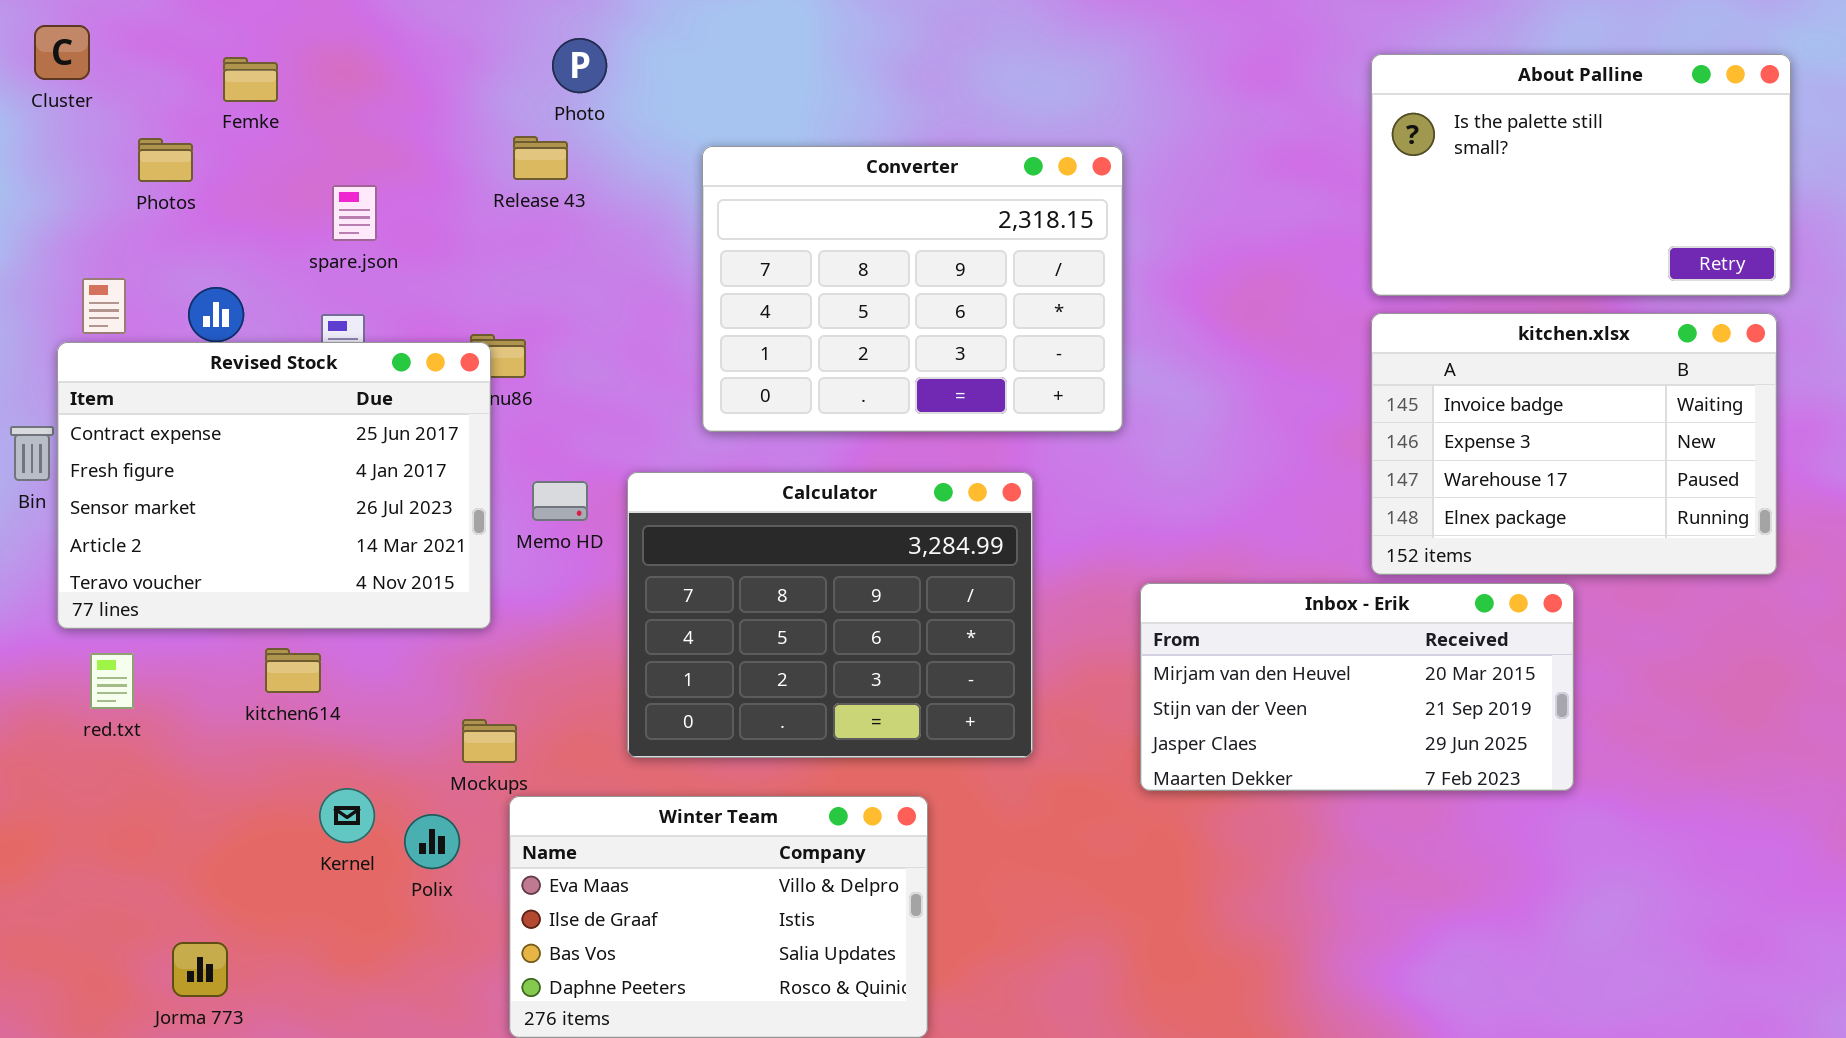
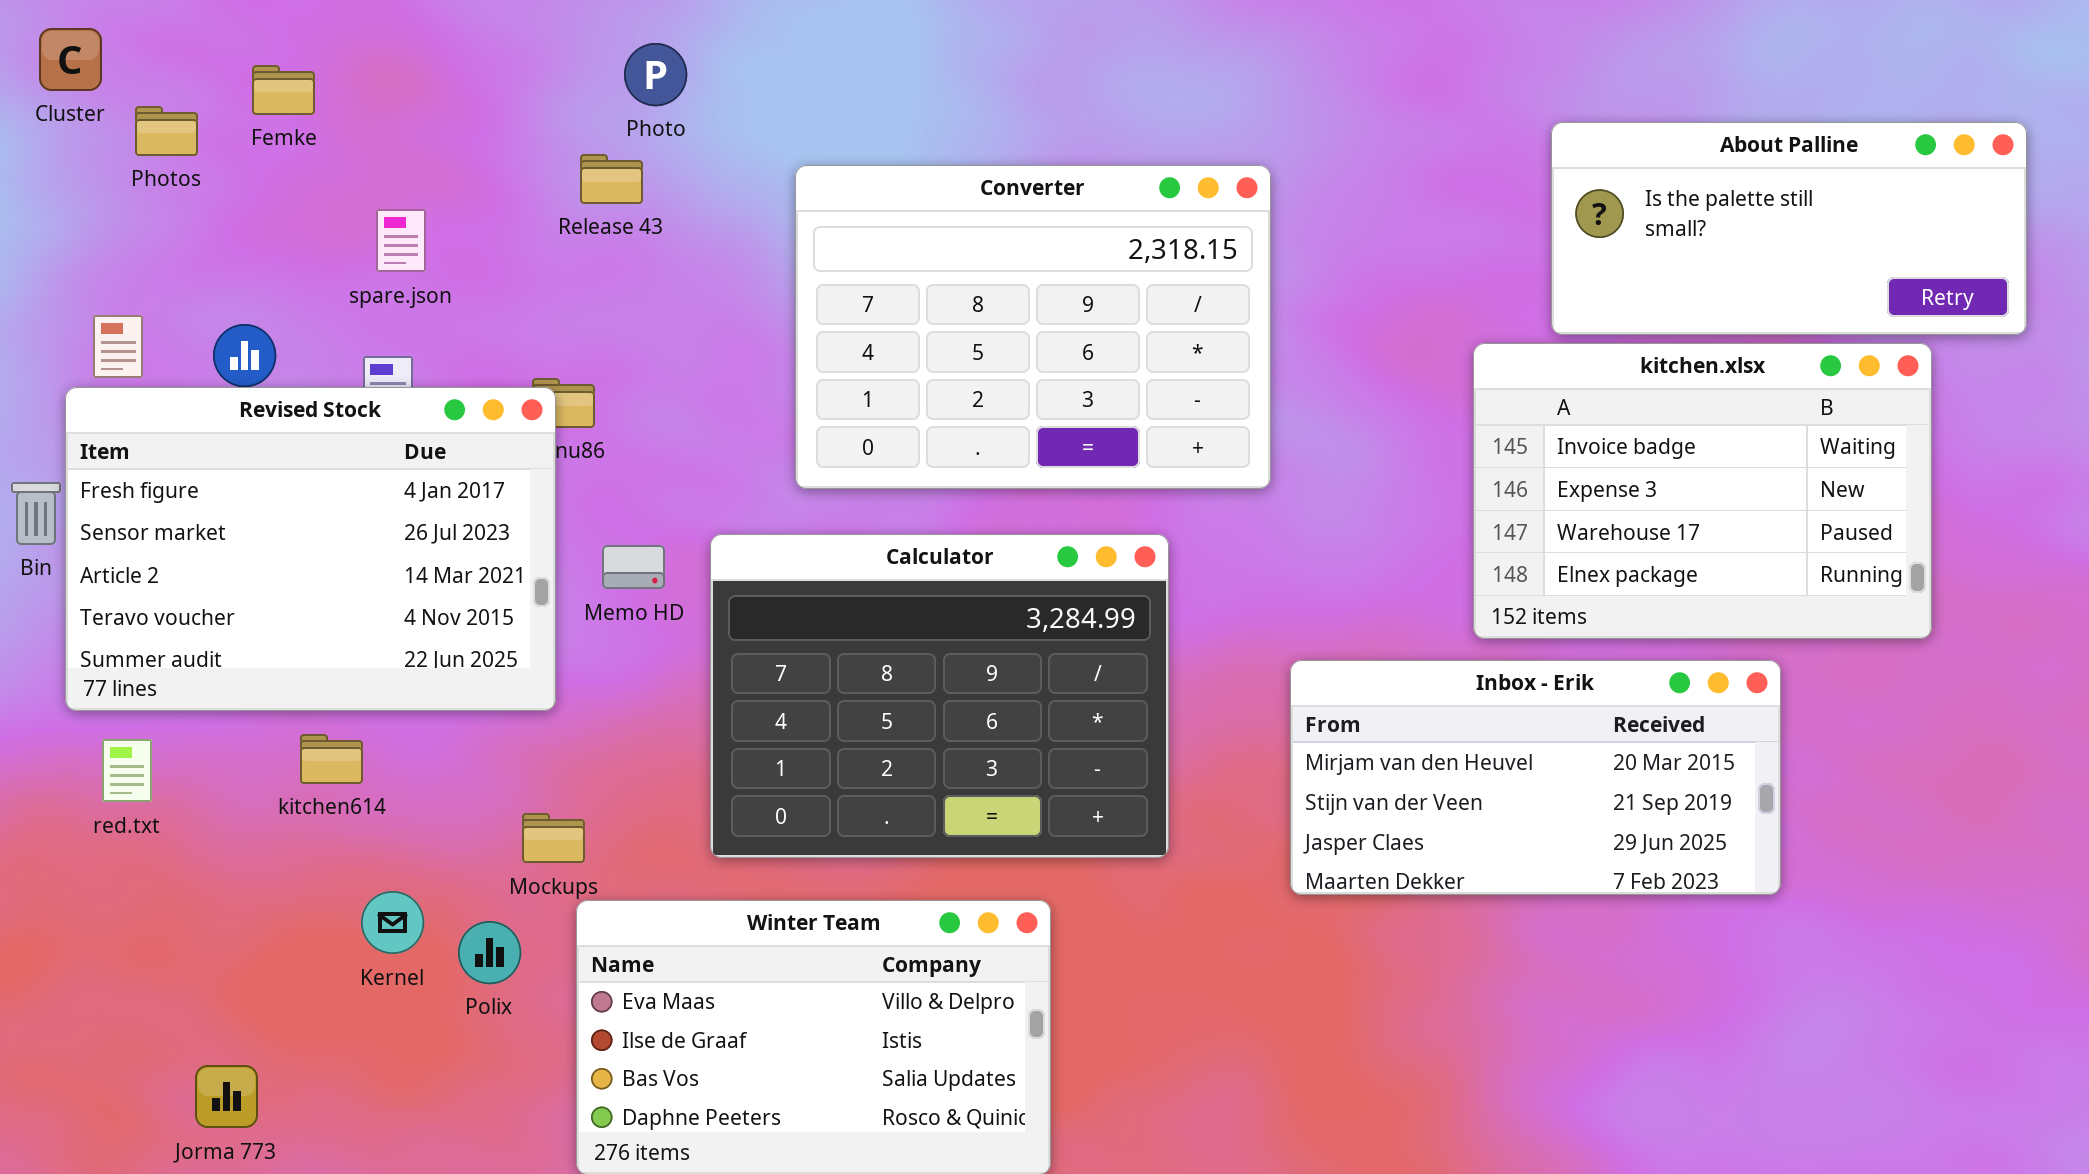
About Palline: [1371,54,1791,296] -> [1551,122,2027,335], resized
Photos: [138,138,193,182] -> [135,106,198,156], moved
kitchen.xlsx: [1371,313,1777,575] -> [1473,343,1932,639], moved
Revised Stock: [57,342,491,629] -> [65,387,556,711], scrolled down 1 row

